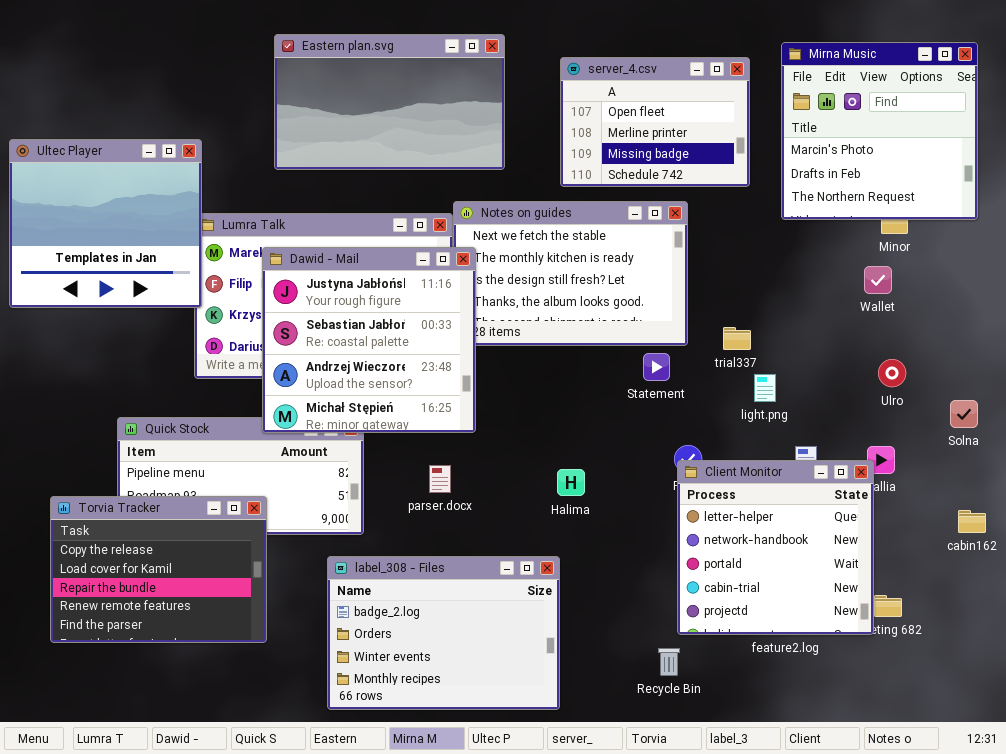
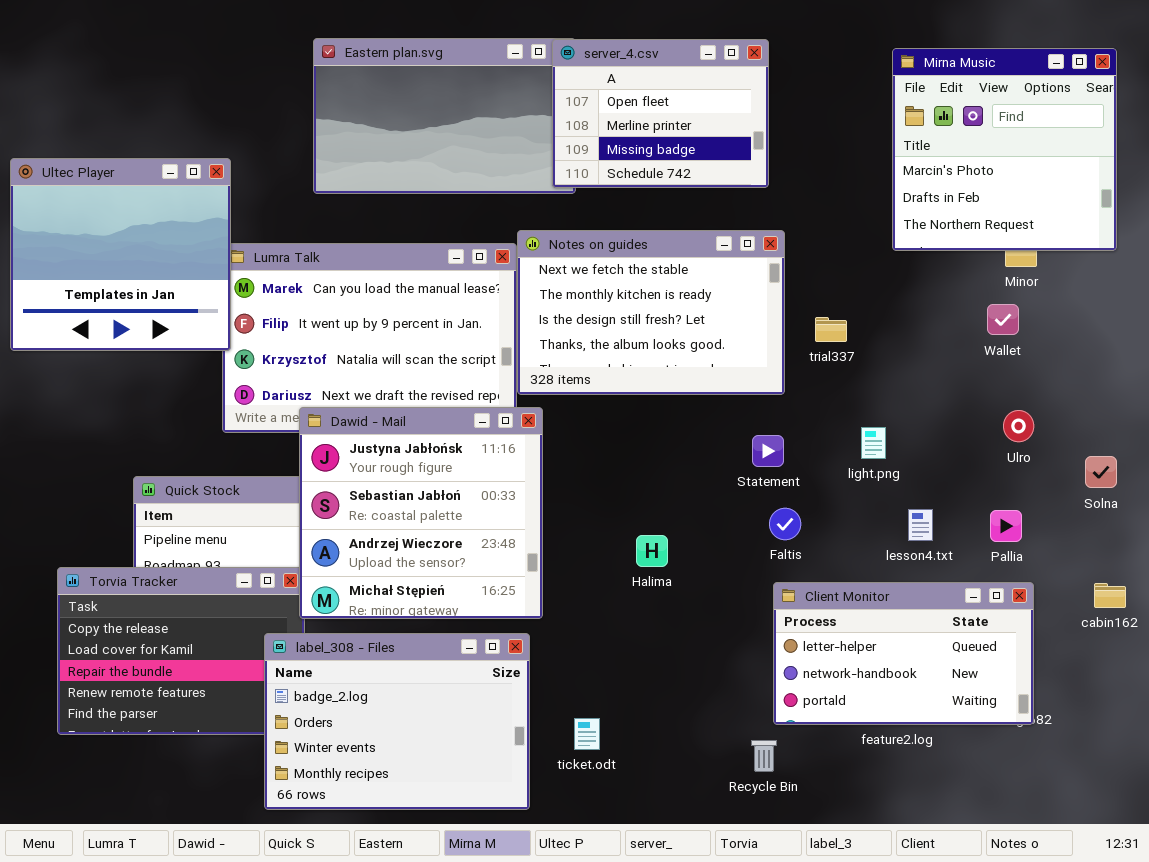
server_4.csv: [560,57,750,187] -> [552,39,769,188], moved
Dawid - Mail: [262,247,476,433] -> [299,407,543,619], moved
trial337: [723,327,751,350] -> [815,317,847,342], moved
Statement: [643,353,670,381] -> [752,435,784,467], moved
Client Monitor: [677,460,874,635] -> [773,582,1034,725], resized
label_308 - Files: [327,556,560,710] -> [264,633,530,810], moved

